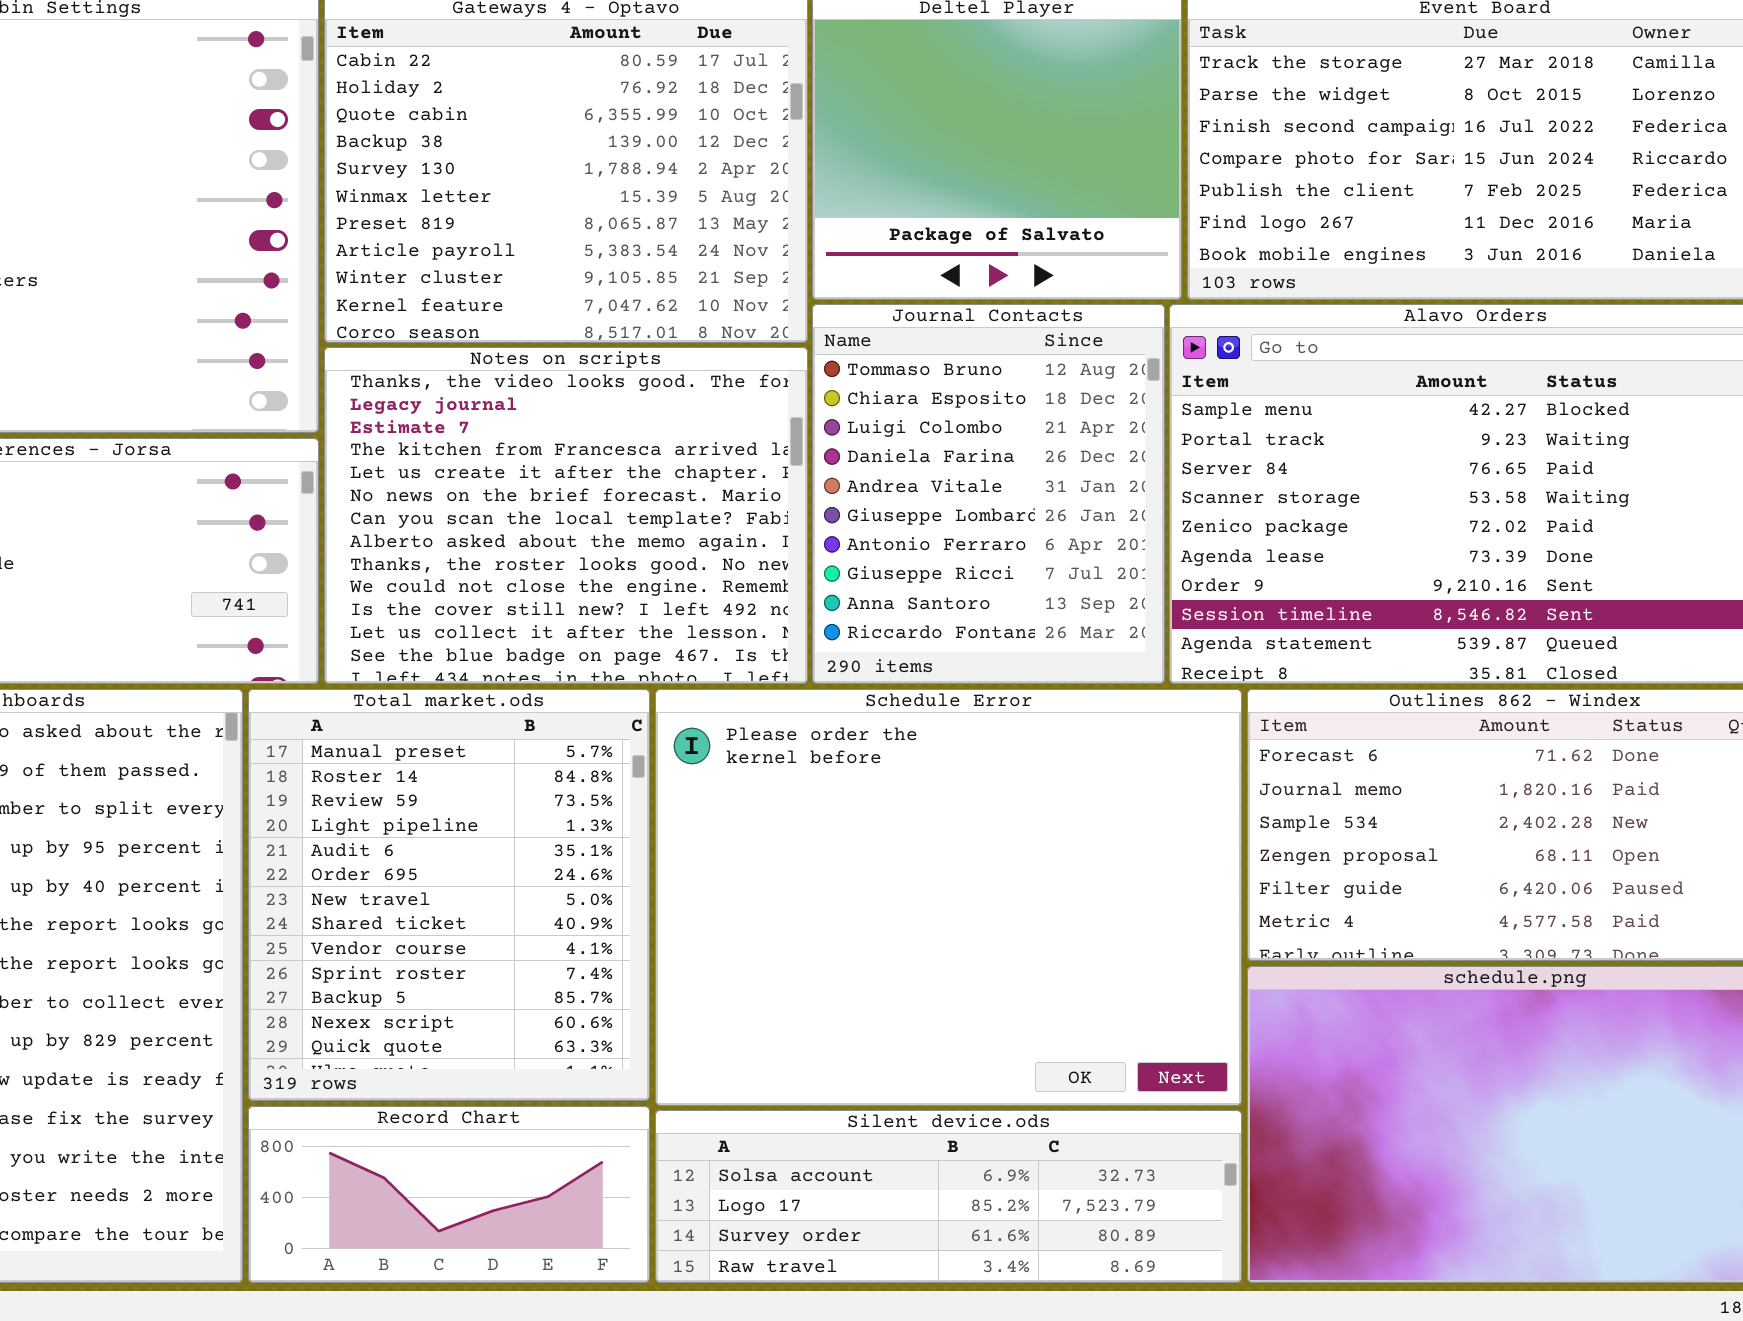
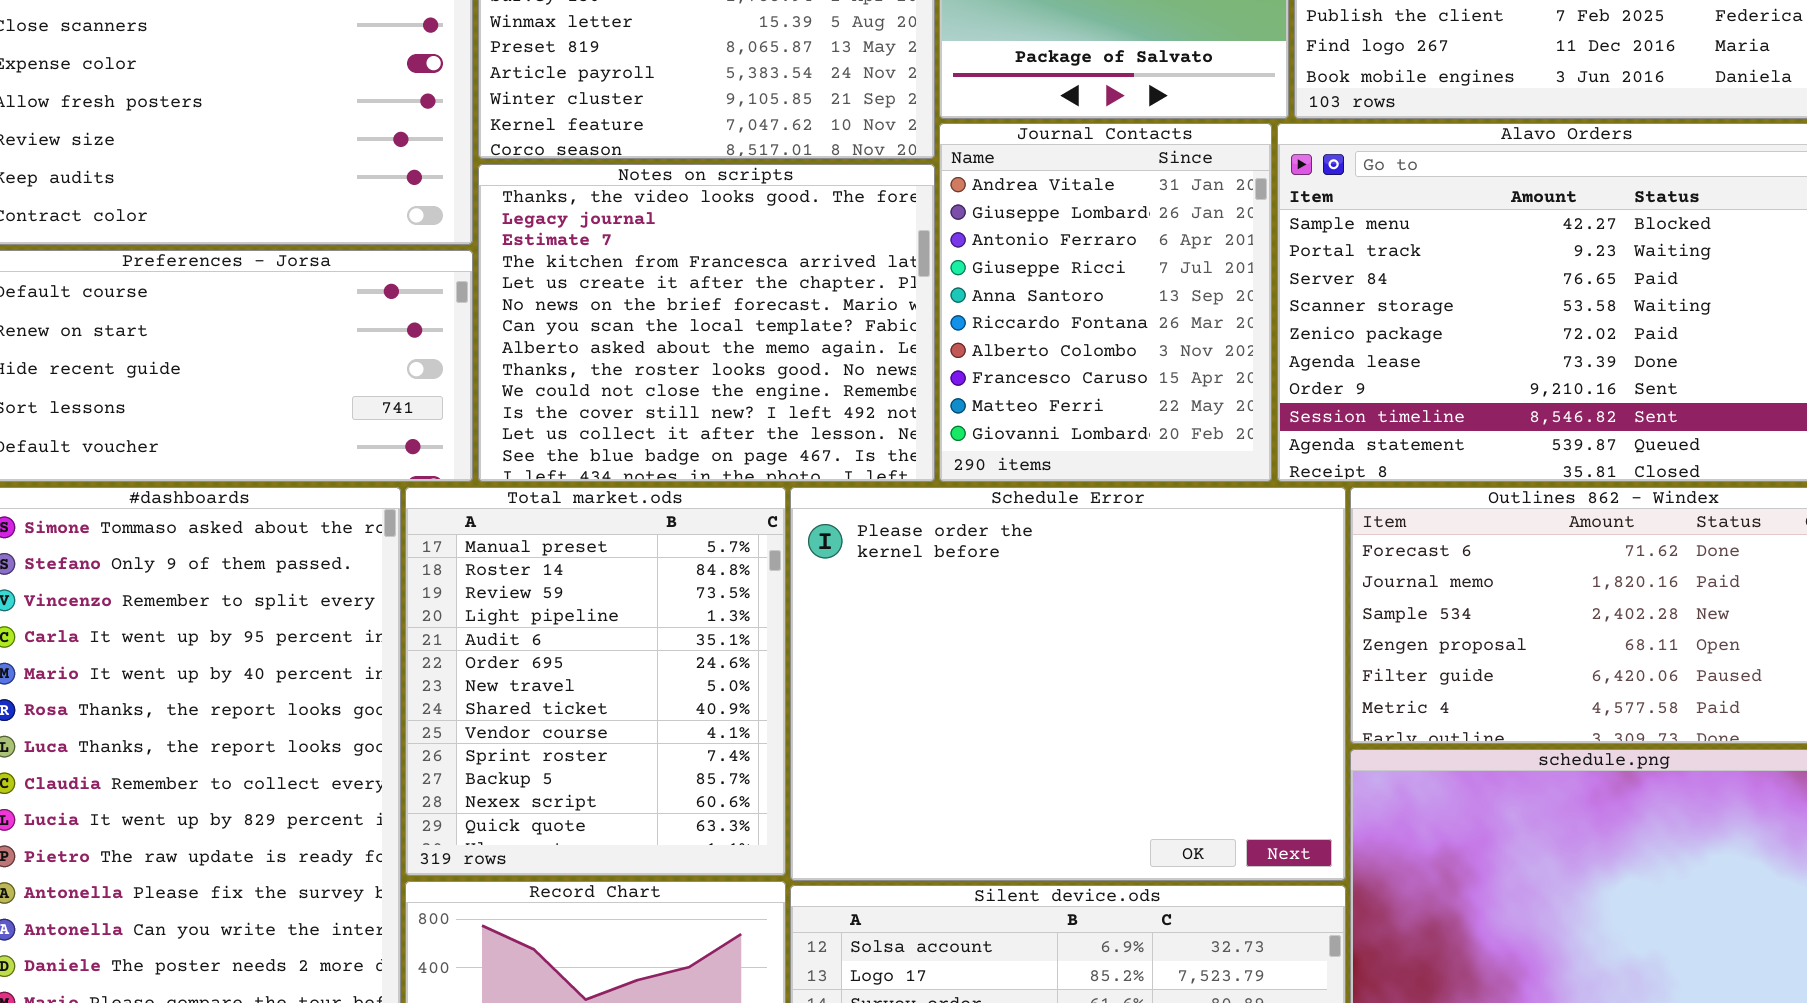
Journal Contacts: [812,304,1165,684] -> [939,123,1272,482], scrolled down 4 rows

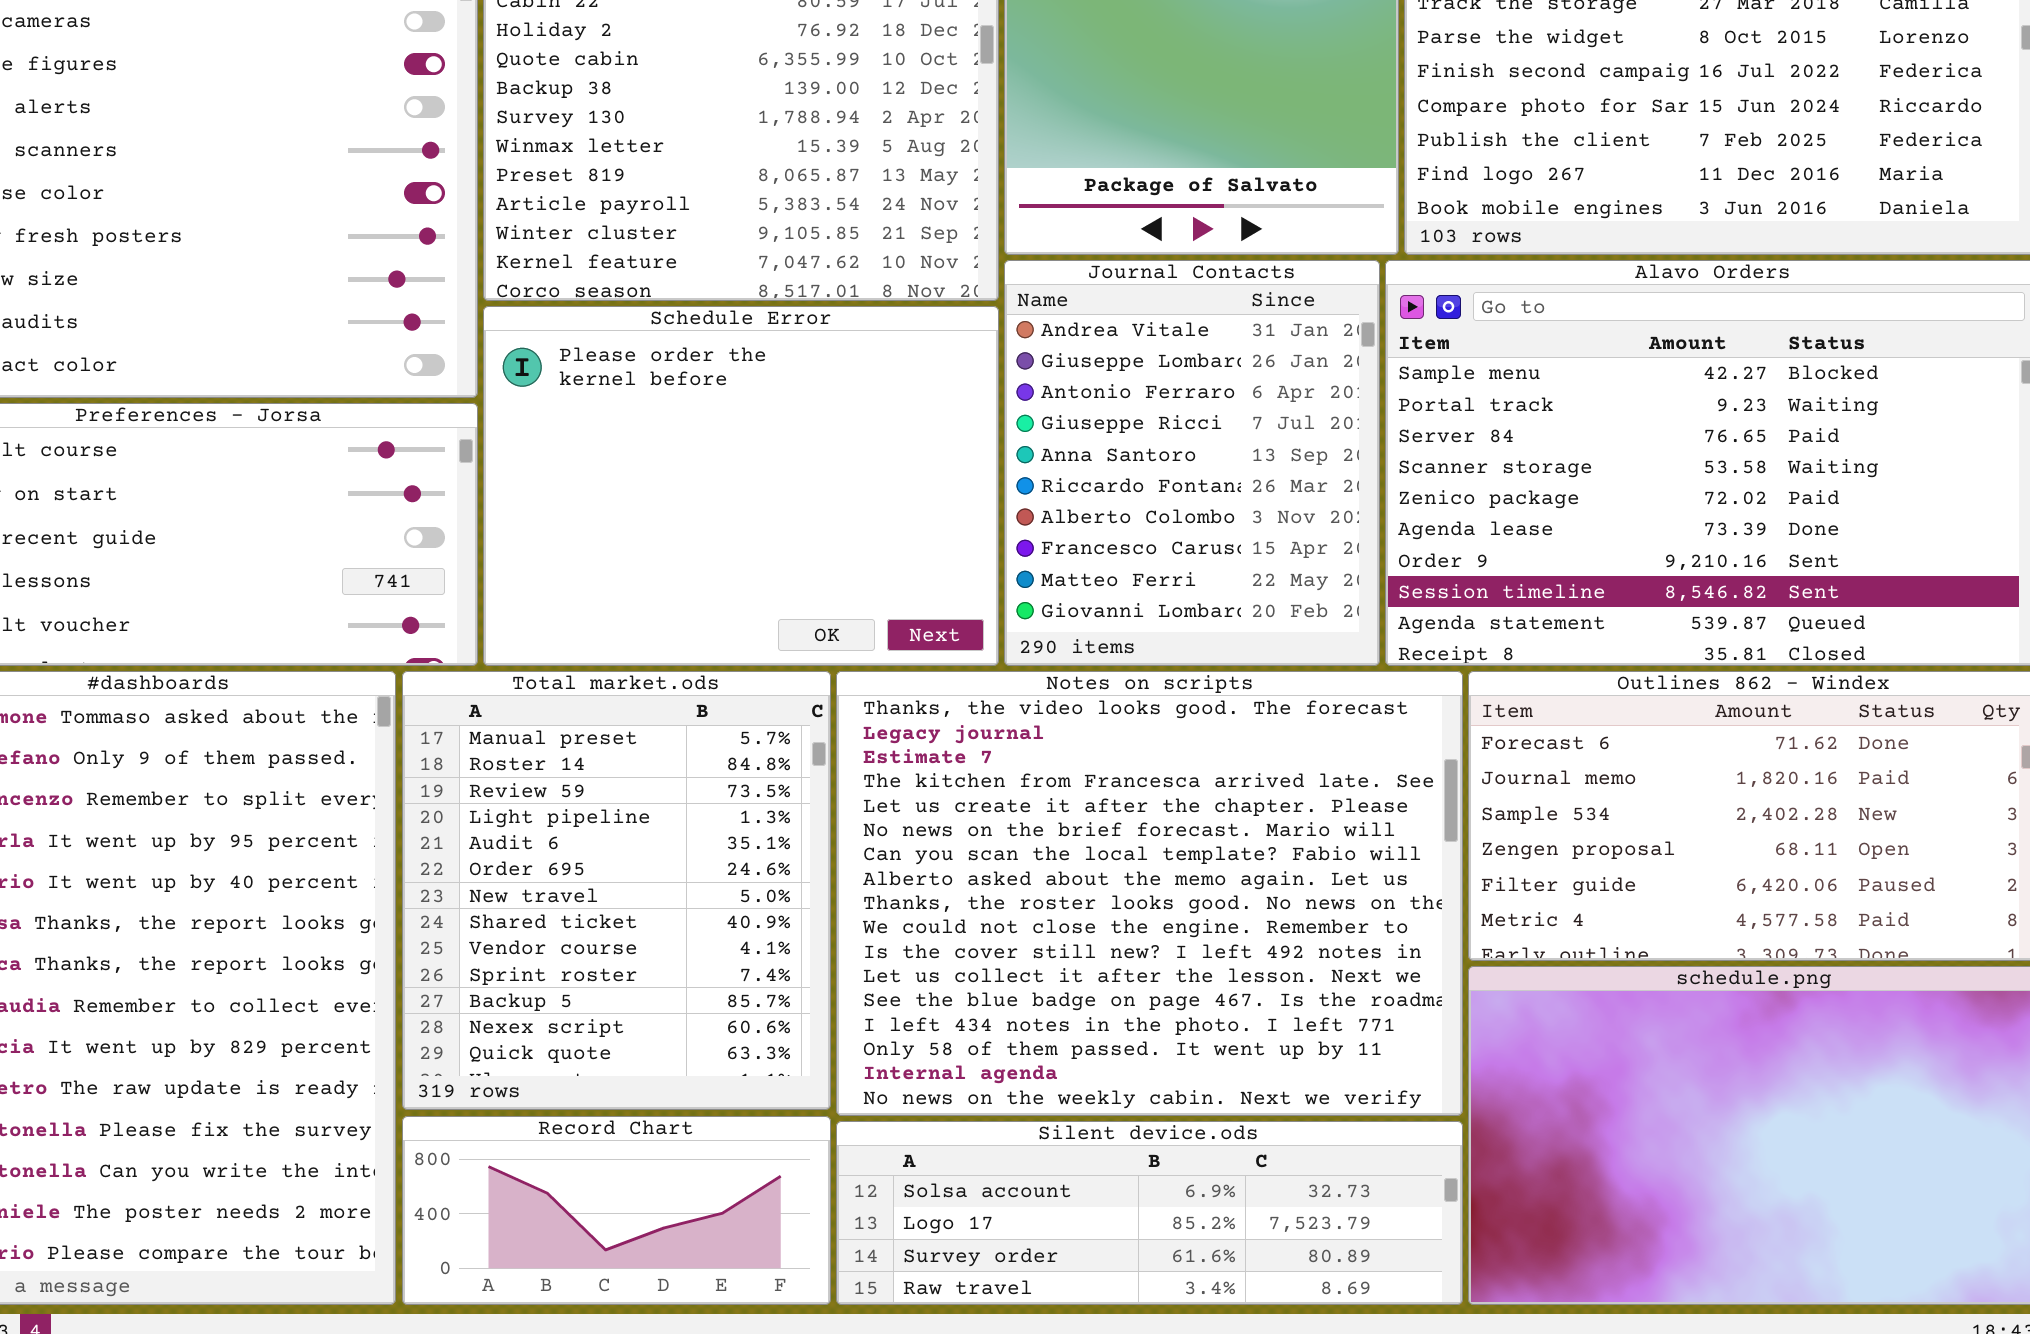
Notes on scripts: [478,164,935,482] -> [836,671,1463,1116], moved, resized
Schedule Error: [790,487,1346,881] -> [483,306,999,666], moved, resized

